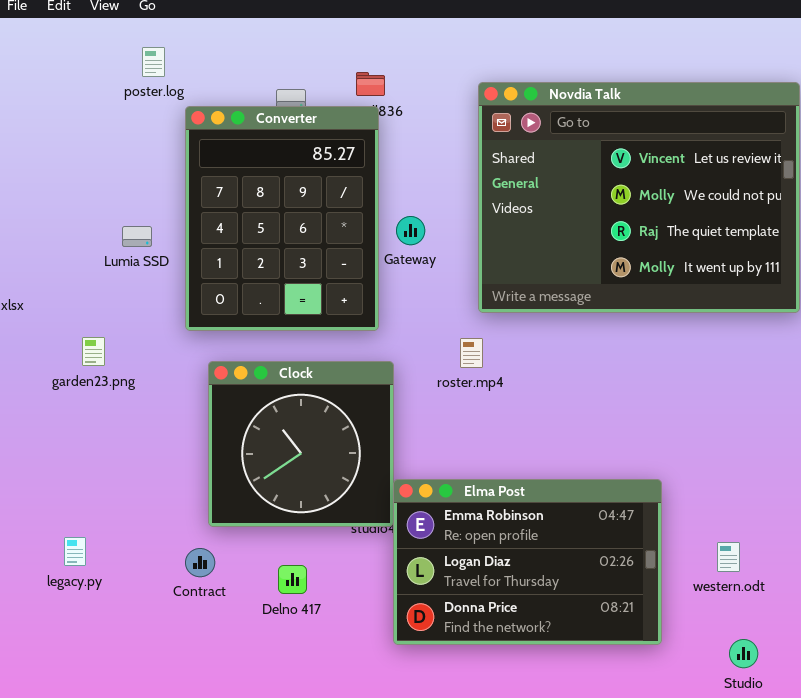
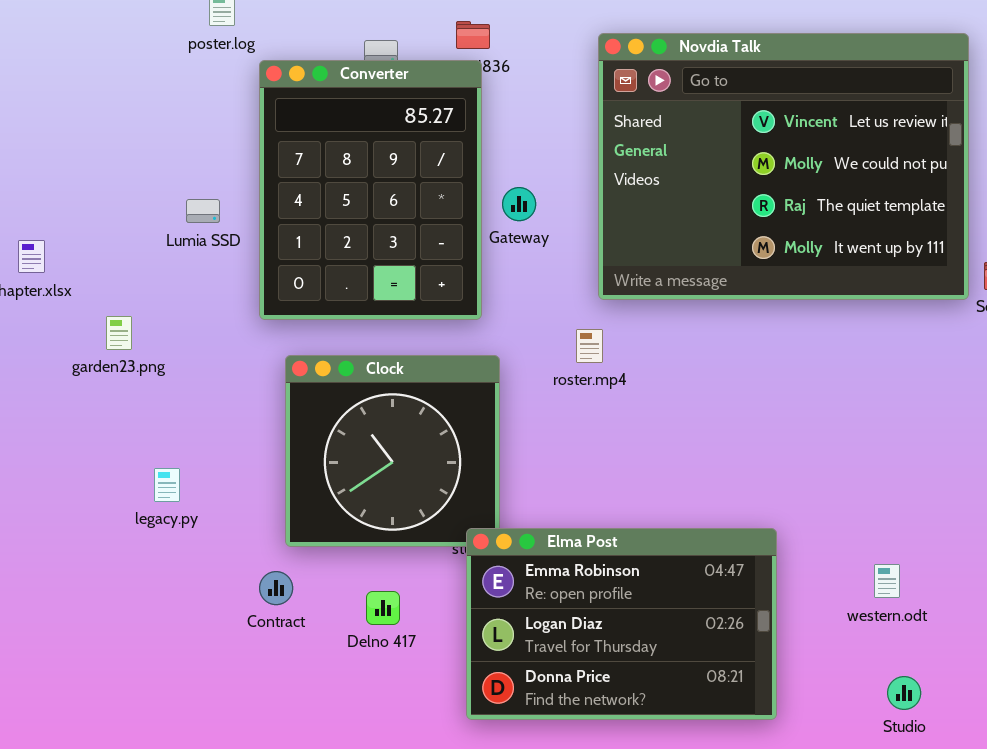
garden23.png: [82,337,105,366] -> [106,316,132,350], moved
Elma Post: [393,479,662,645] -> [466,528,777,720], moved
legacy.py: [64,537,86,566] -> [154,468,180,502], moved

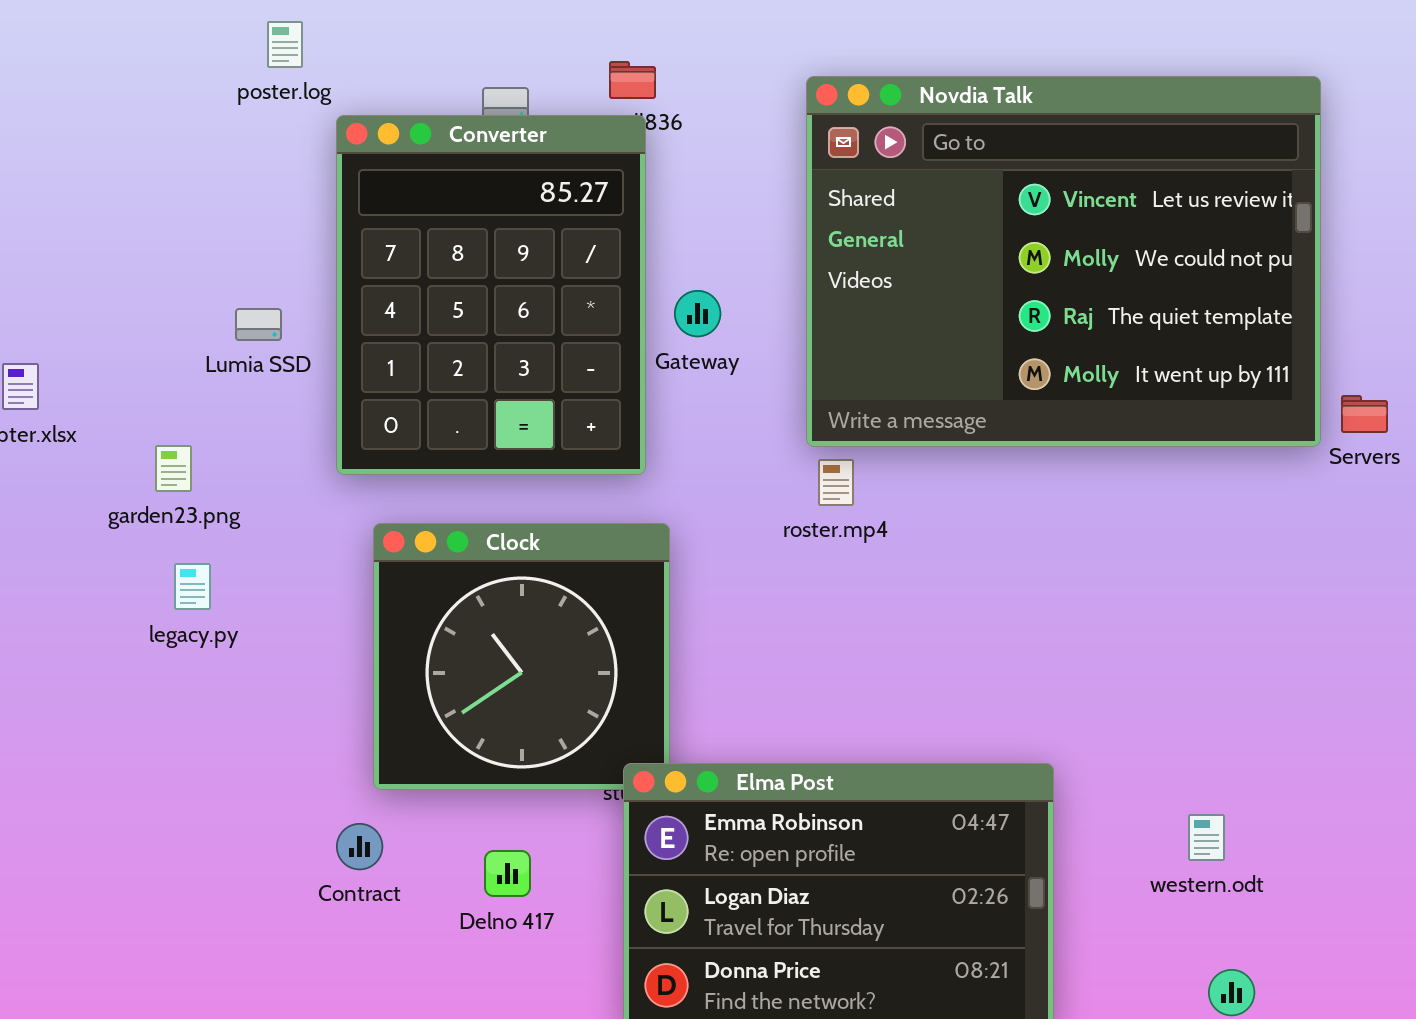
garden23.png: [106,316,132,350] -> [155,445,192,492], moved
roster.mp4: [576,329,603,363] -> [818,459,854,506], moved
legacy.py: [154,468,180,502] -> [174,563,211,610], moved

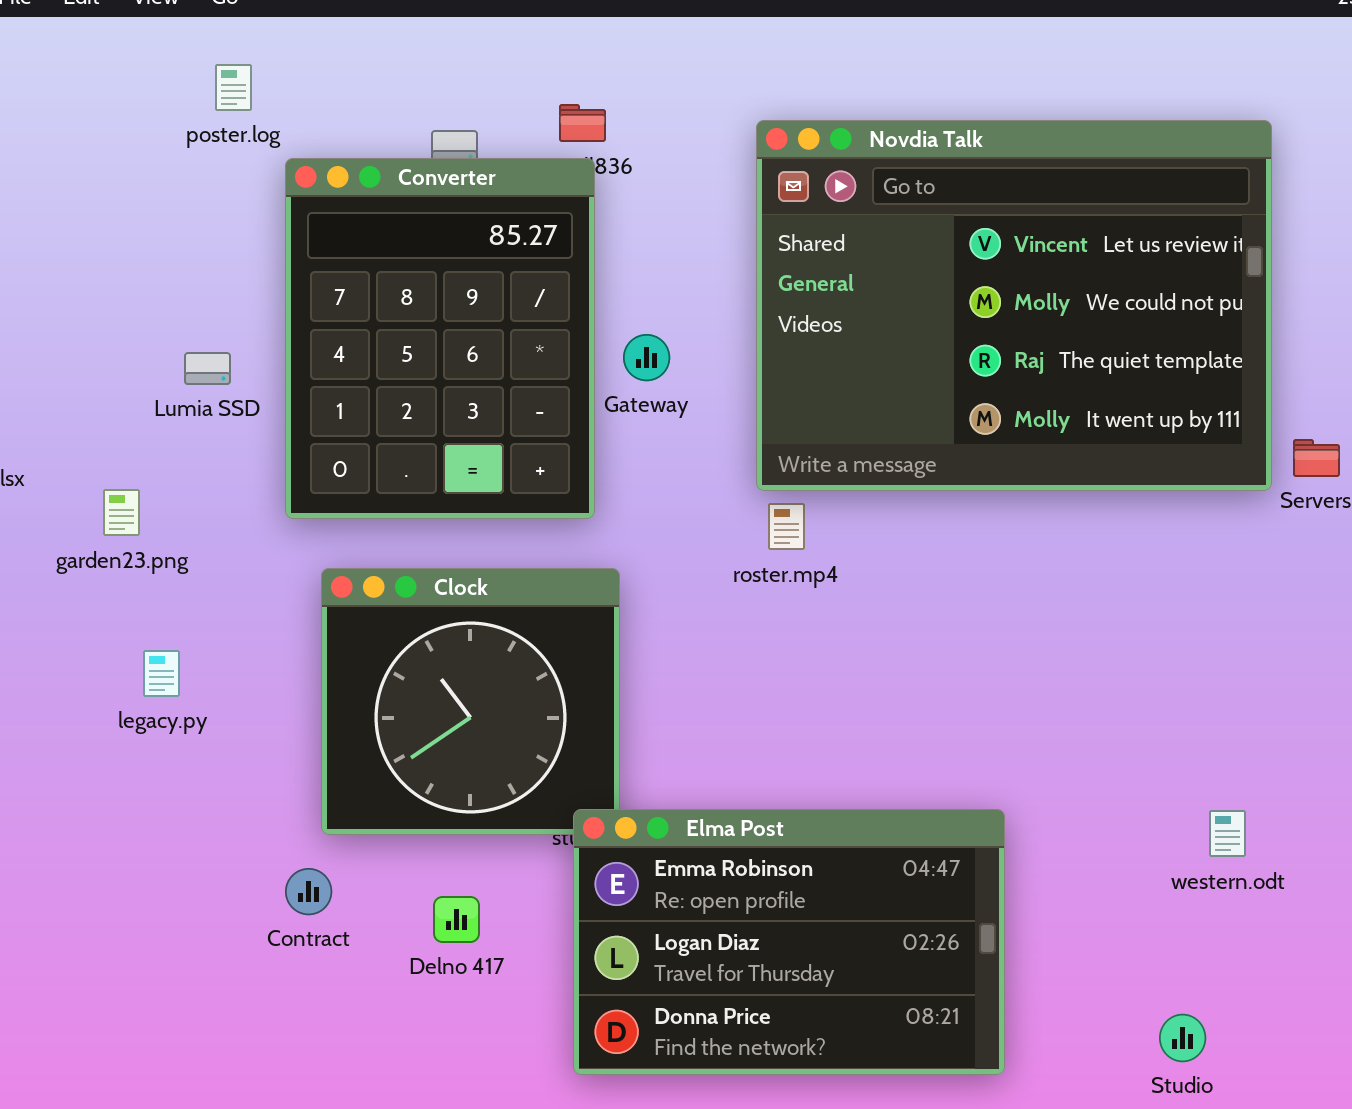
legacy.py: [174,563,211,610] -> [143,650,180,697], moved
western.odt: [1188,814,1225,861] -> [1209,810,1246,857], moved

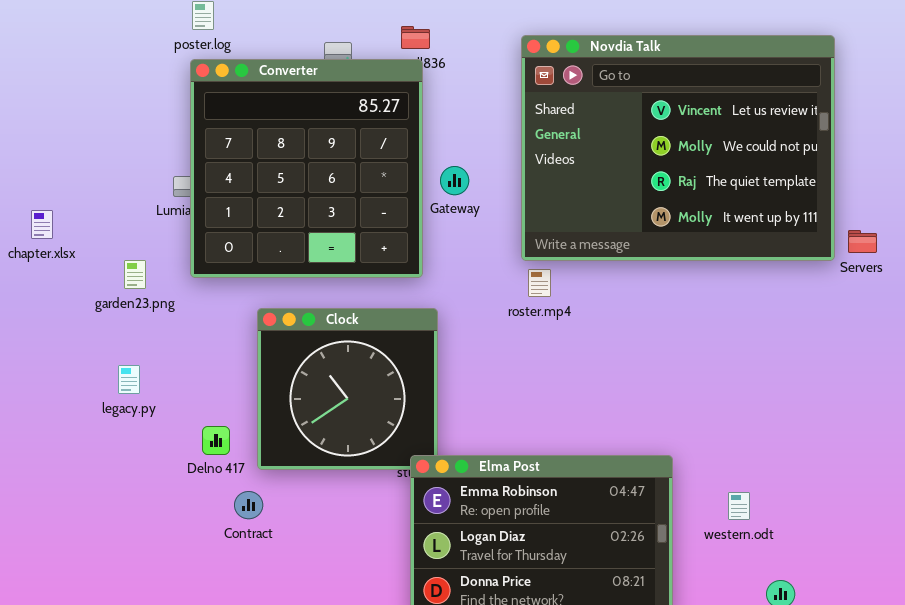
Converter: [285,158,595,519] -> [190,59,423,278], resized
legacy.py: [143,650,180,697] -> [118,365,140,394], moved
western.odt: [1209,810,1246,857] -> [728,492,750,520], moved
Delno 417: [433,896,480,943] -> [202,426,230,455], moved

